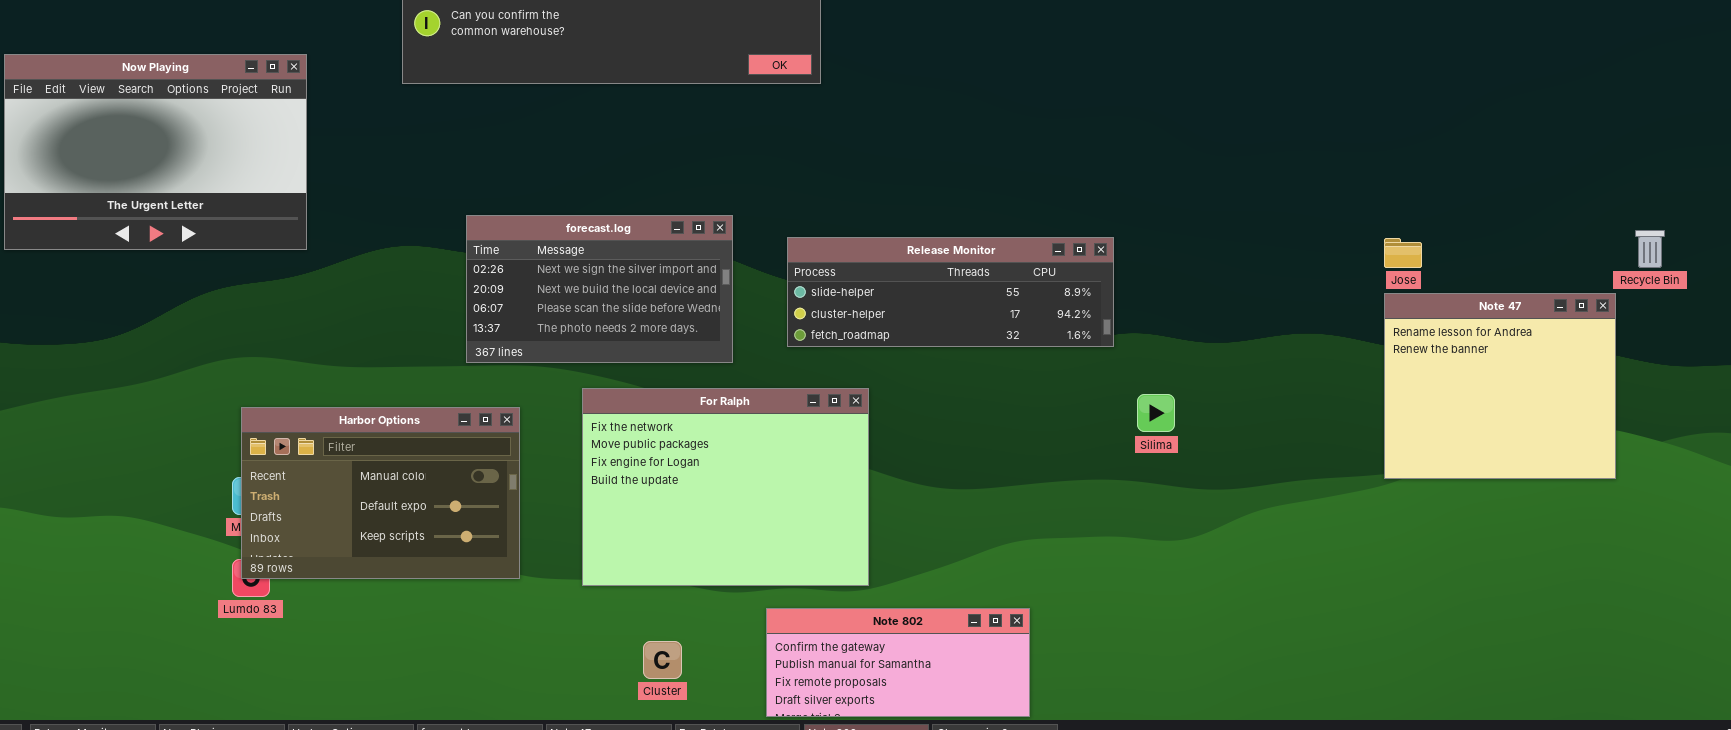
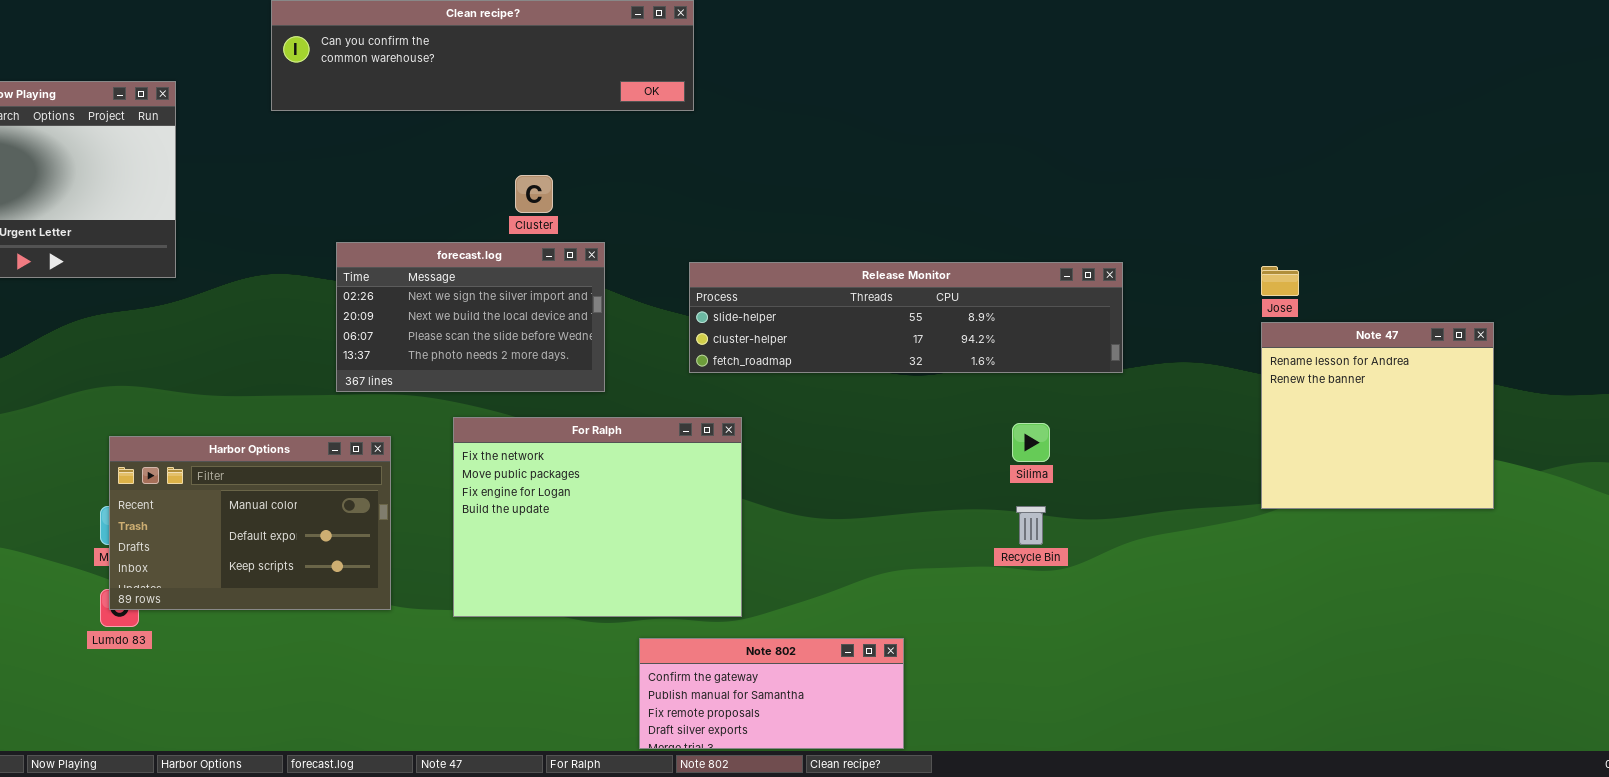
Recycle Bin: [1635,230,1665,268] -> [1016,506,1046,545], moved
Release Monitor: [787,237,1114,347] -> [689,262,1123,373], moved, resized
Cluster: [643,641,682,679] -> [515,175,553,213], moved

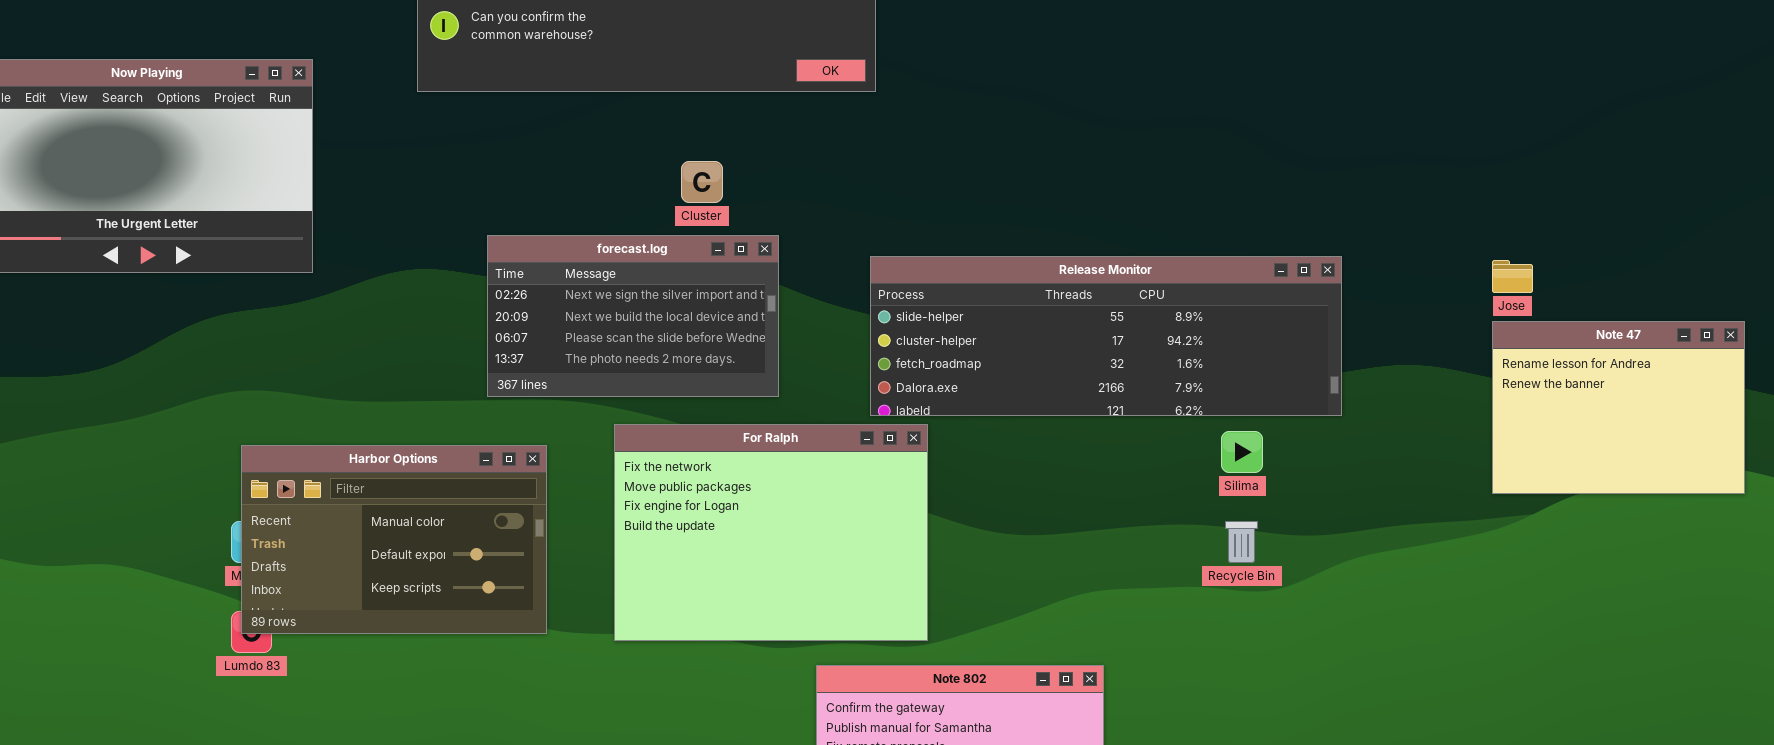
Release Monitor: [689,262,1123,373] -> [870,256,1342,416], resized
Note 47: [1261,322,1494,509] -> [1492,321,1745,494], resized

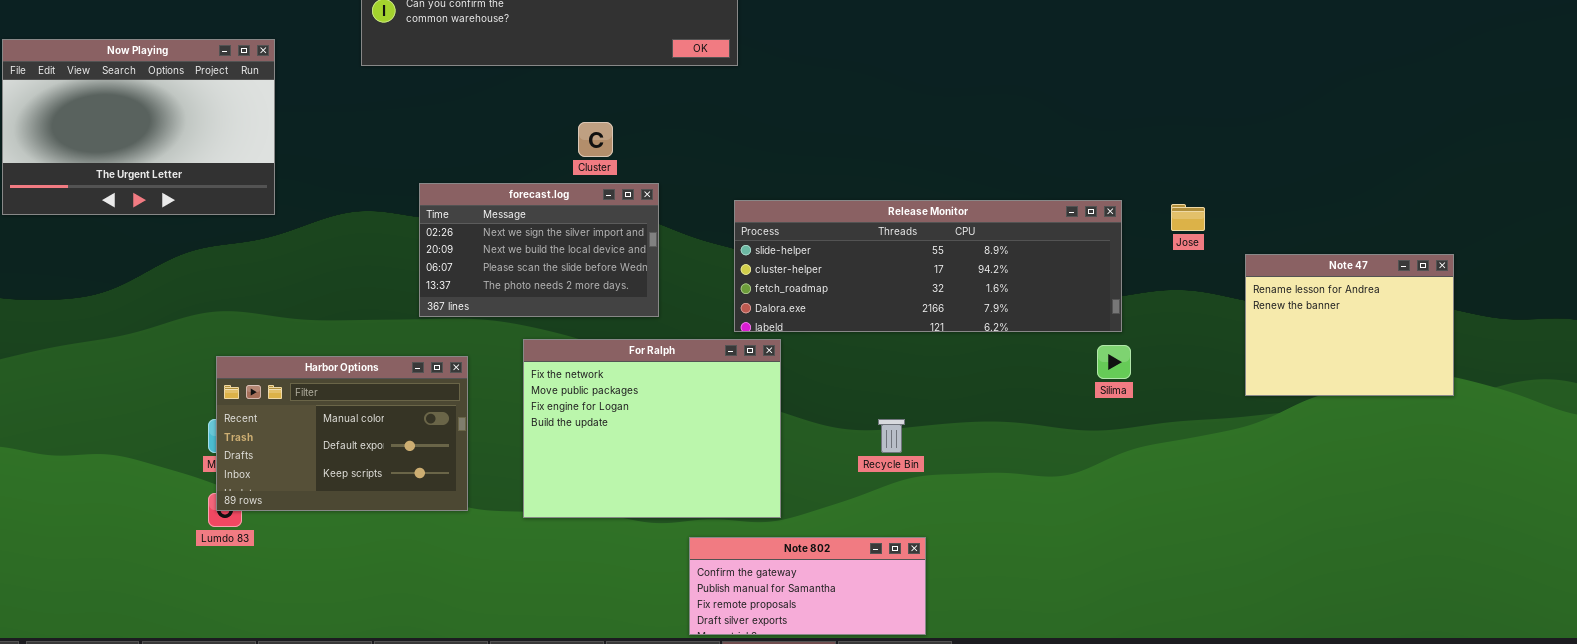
Jose: [1492,260,1533,293] -> [1171,204,1205,231], moved
Silima: [1221,431,1263,473] -> [1097,345,1131,379], moved
Recycle Bin: [1225,521,1258,563] -> [878,419,905,453], moved

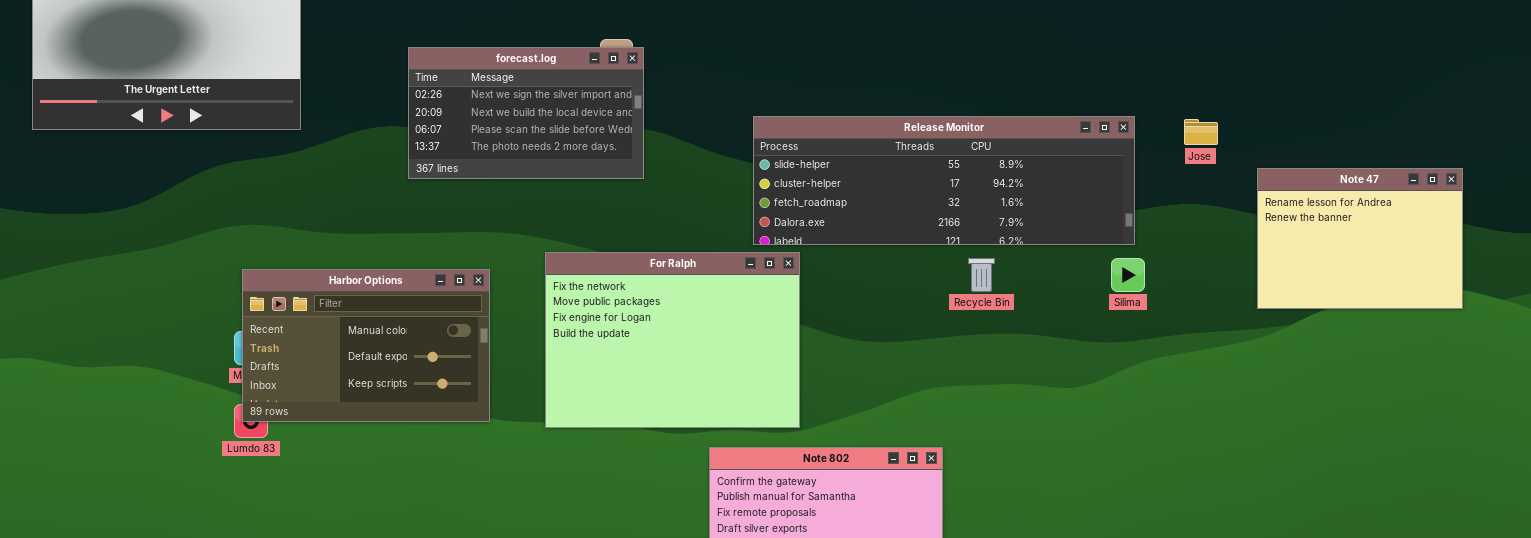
forecast.log: [419,183,659,317] -> [408,47,644,179], moved
Recycle Bin: [878,419,905,453] -> [968,258,995,292], moved

